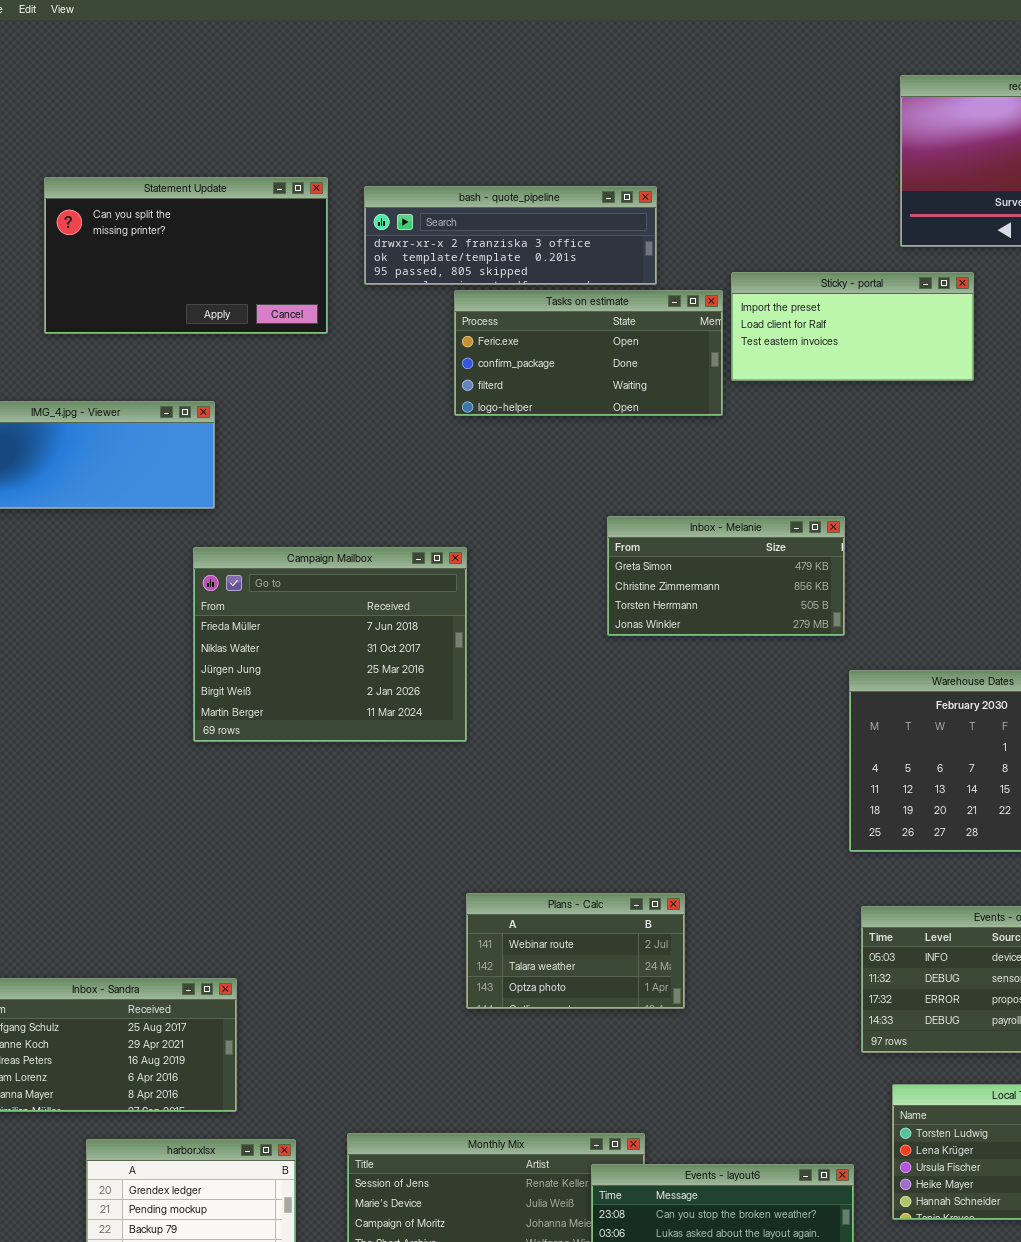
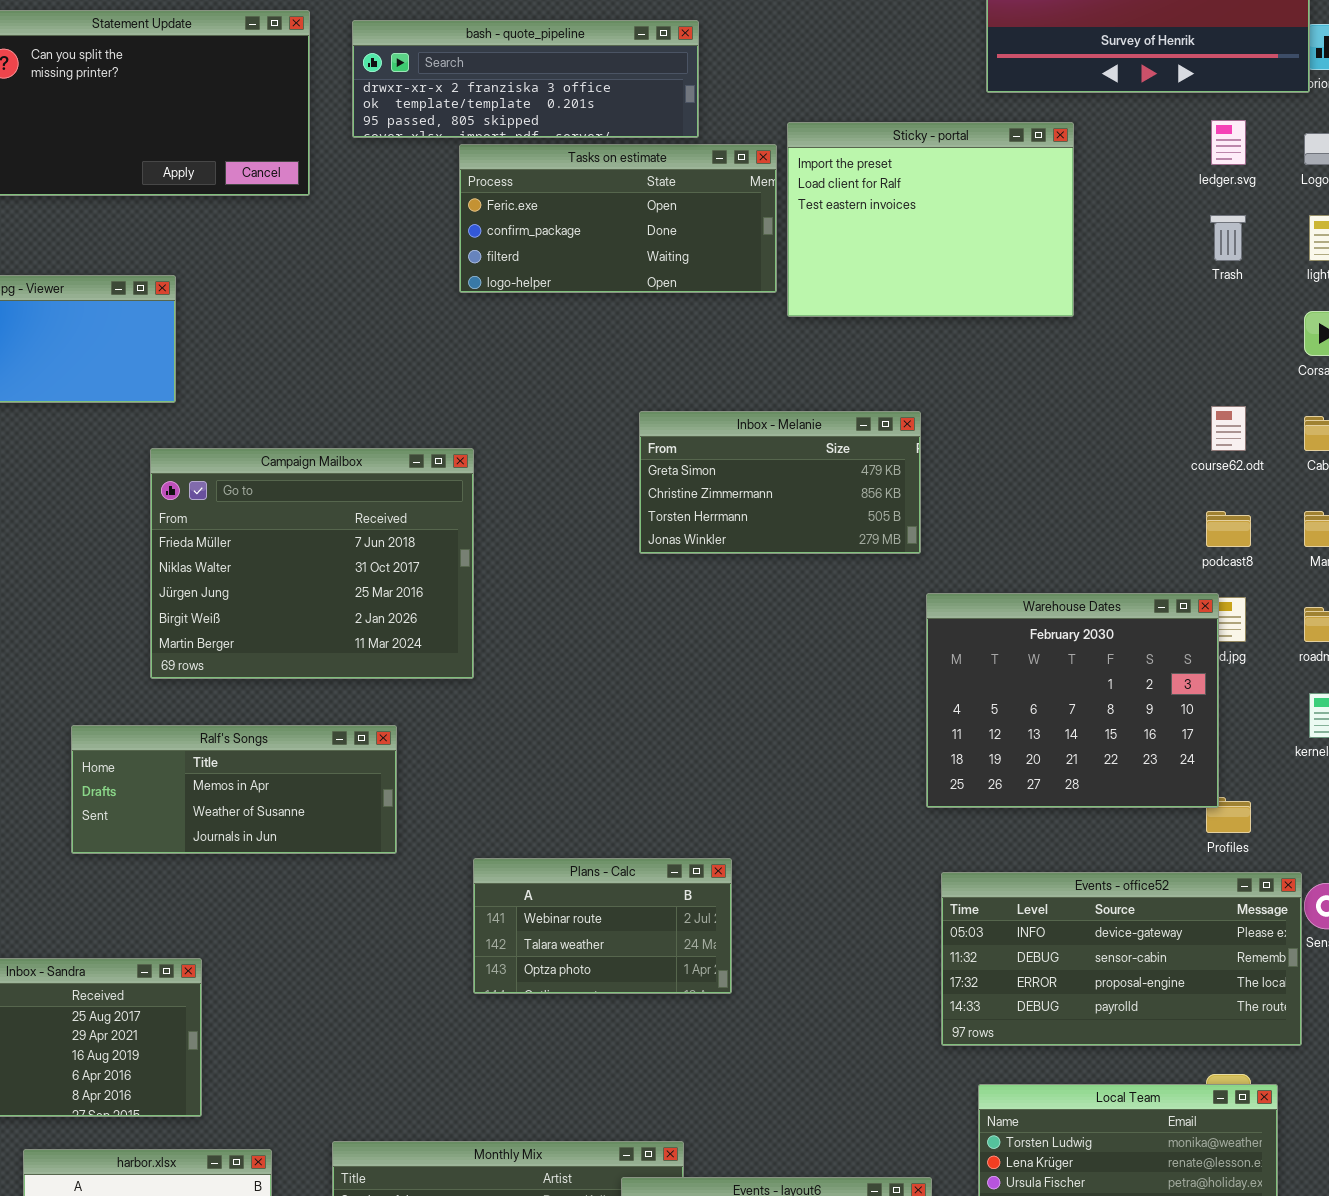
Sticky - portal: [731,272,974,381] -> [787,122,1074,317], resized
Ralf's Songs: none -> [71,725,397,854], opened

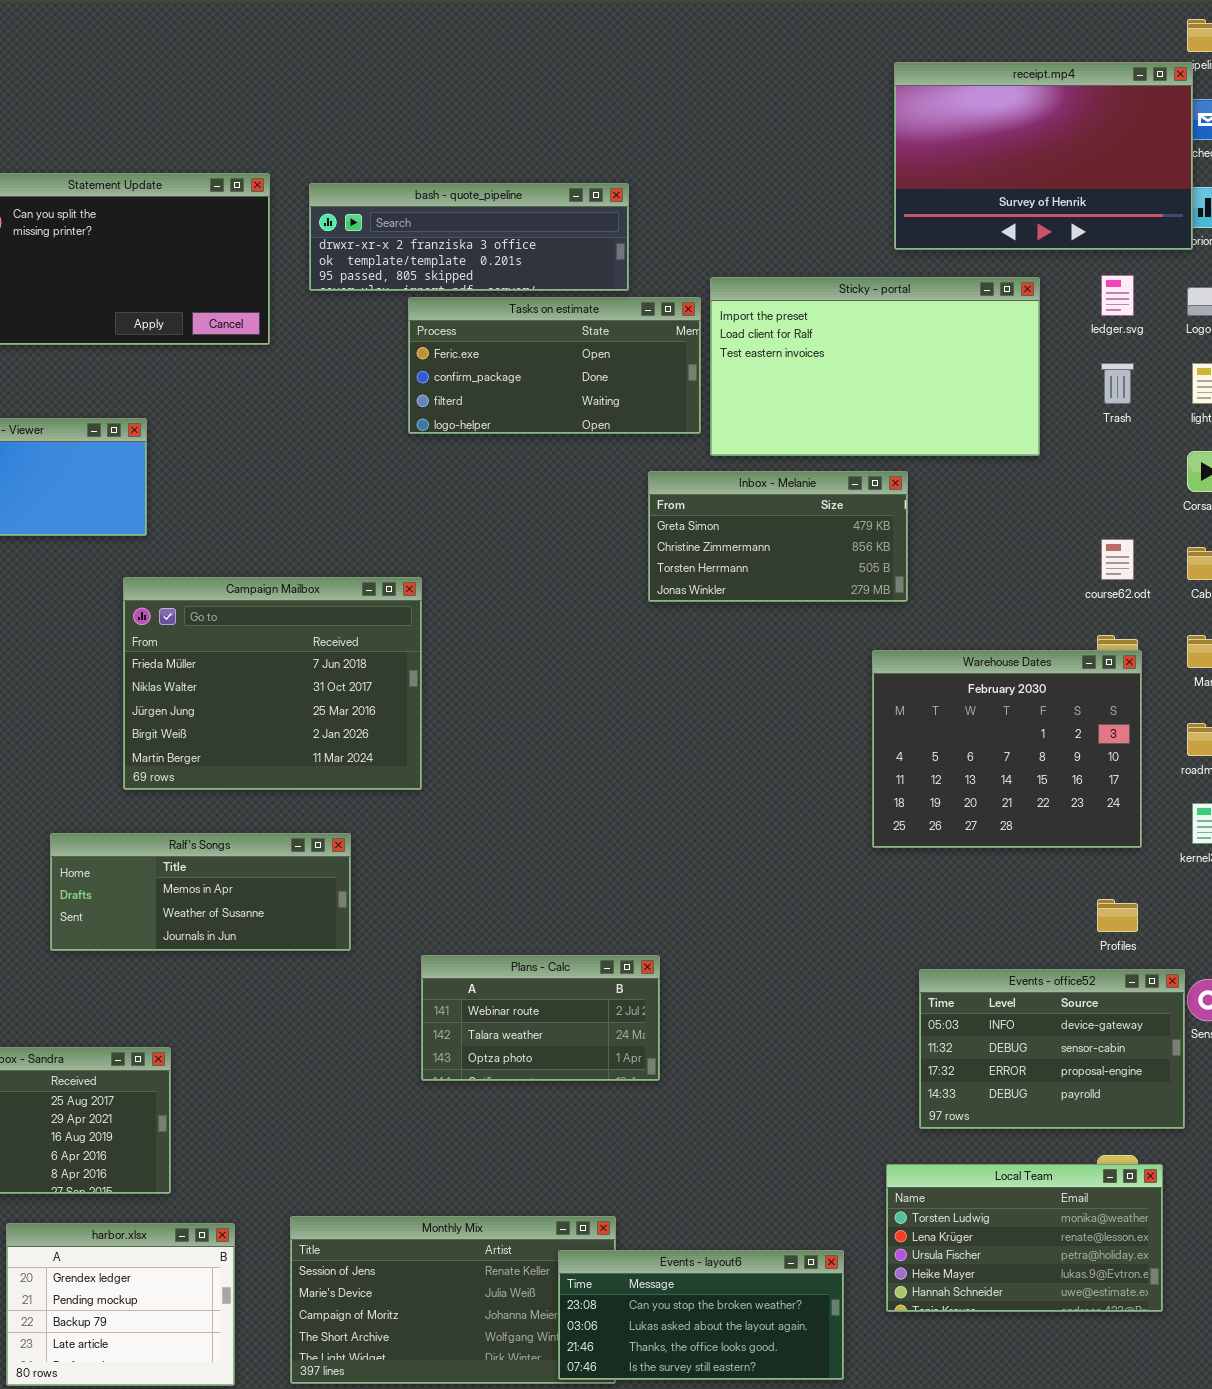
Sticky - portal: [787,122,1074,317] -> [710,277,1040,456], resized
Inbox - Melanie: [639,411,921,554] -> [648,471,908,602], moved
Warehouse Dates: [926,593,1219,808] -> [872,650,1142,848], moved
Events - office52: [941,872,1302,1046] -> [919,969,1185,1129], resized

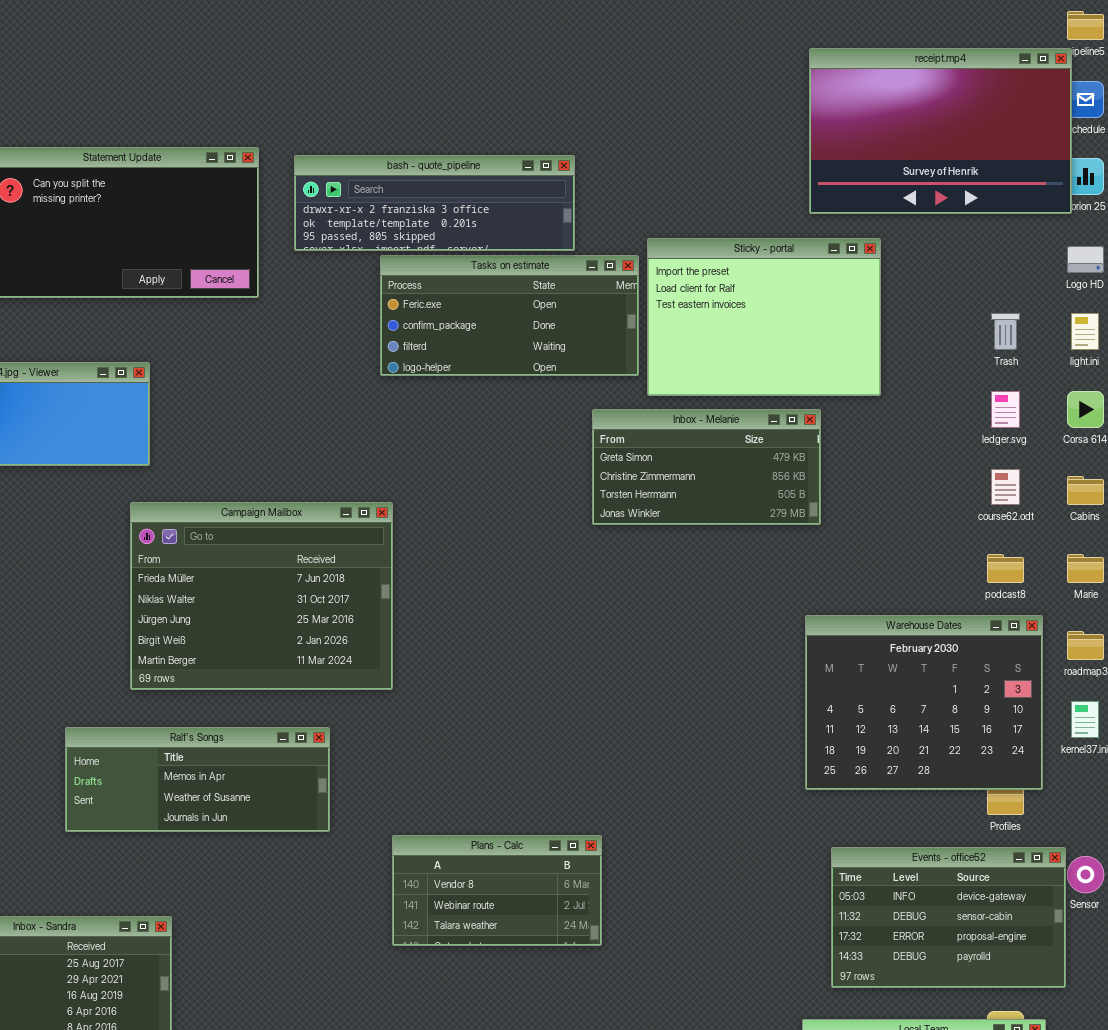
ledger.svg: [1101,275,1134,316] -> [991,391,1020,428], moved
Sticky - portal: [710,277,1040,456] -> [647,238,881,396], resized
Warehouse Dates: [872,650,1142,848] -> [805,615,1043,790], moved
Plans - Calc: [421,955,660,1081] -> [392,835,602,946], scrolled up 1 row

